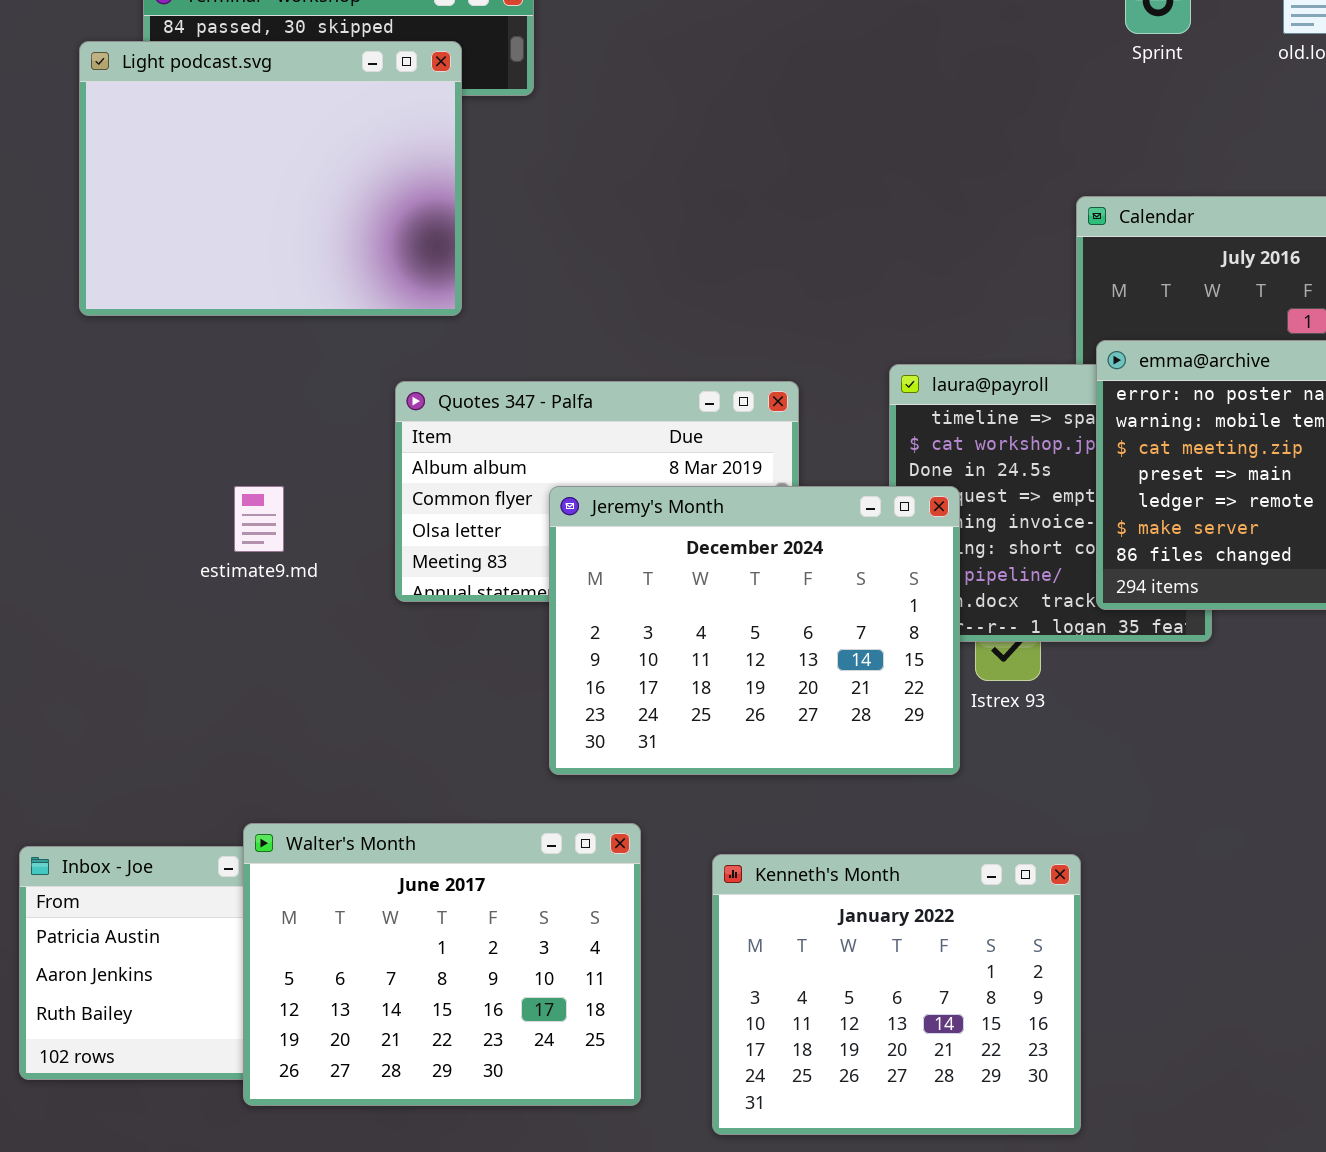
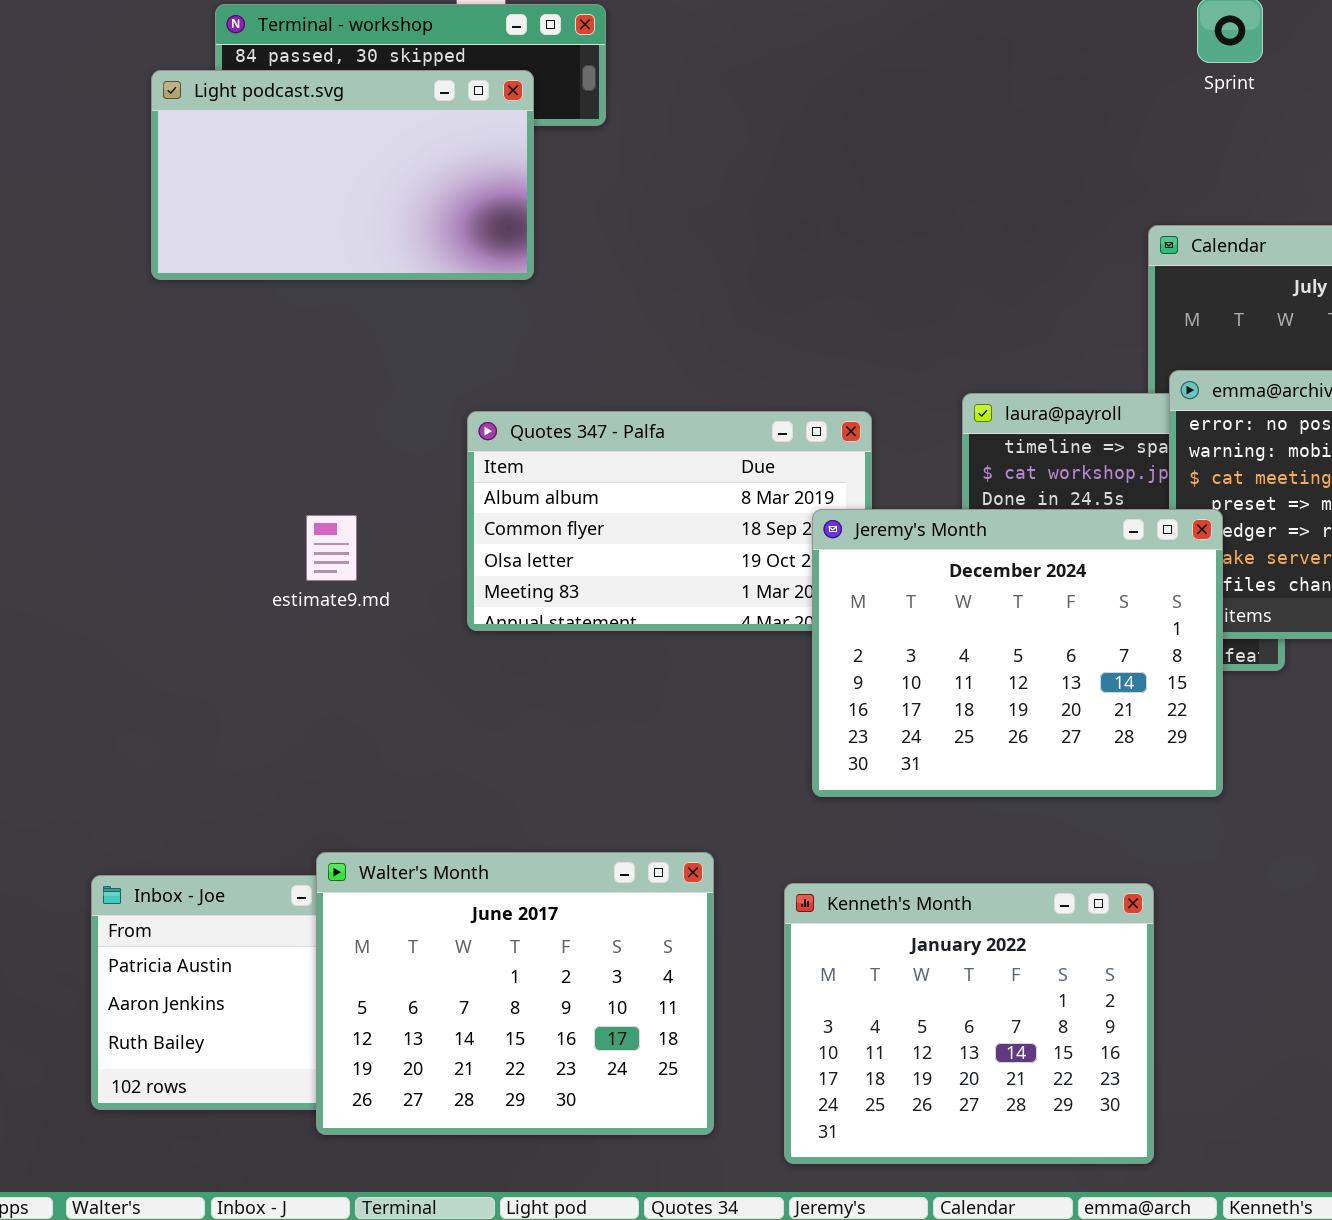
Light podcast.svg: [79,41,462,316] -> [151,70,534,280], resized
Jeremy's Month: [549,486,960,775] -> [812,509,1223,797], moved

